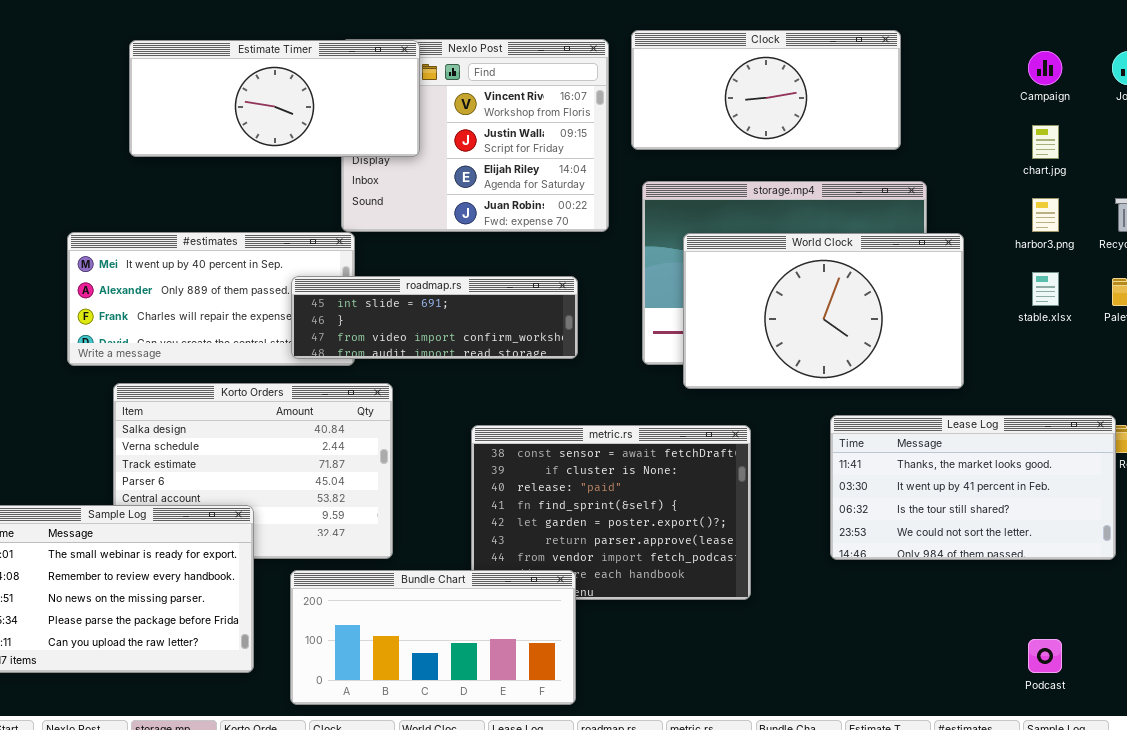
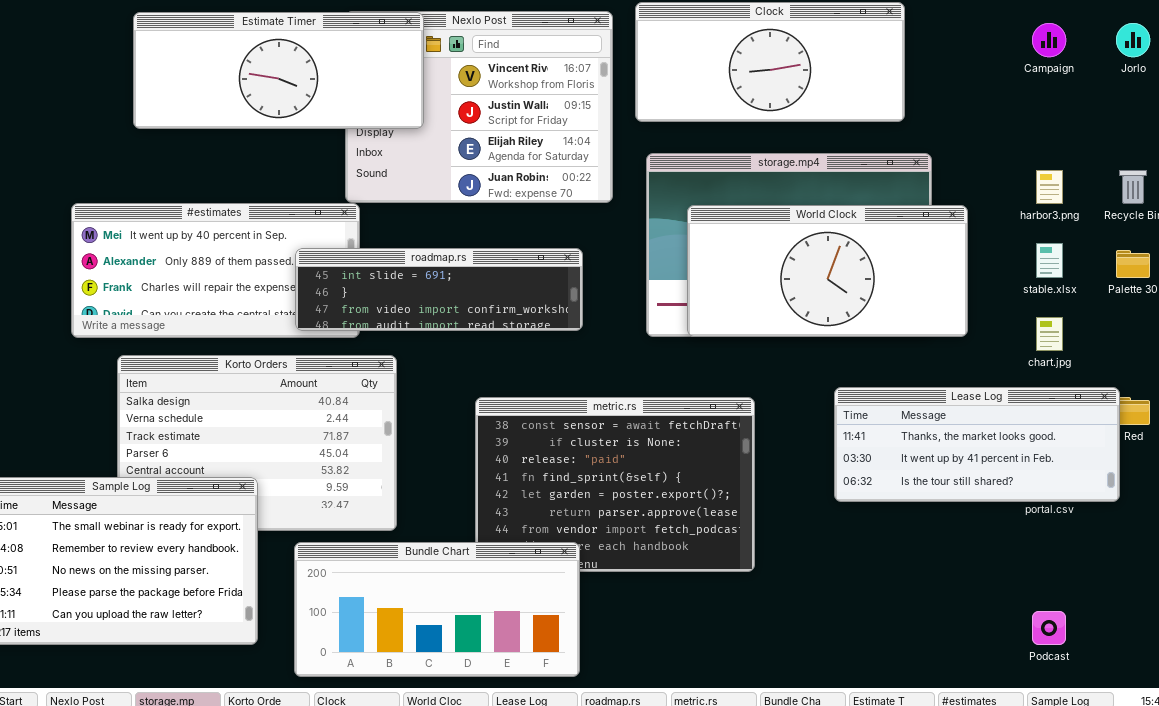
chart.jpg: [1032,125,1059,159] -> [1036,317,1063,351], moved
World Clock: [683,233,964,389] -> [687,205,968,337], resized
Lease Log: [830,415,1116,560] -> [834,387,1120,502], resized

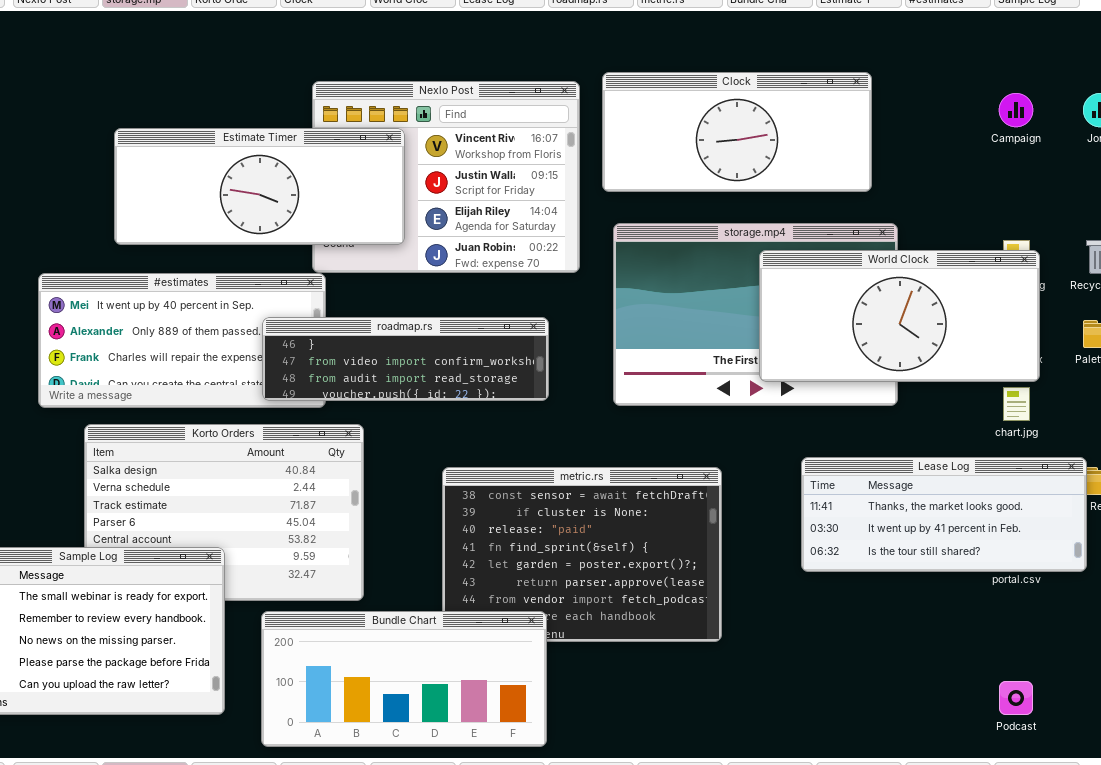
Estimate Timer: [133,12,424,129] -> [114,128,405,245], moved
World Clock: [687,205,968,337] -> [759,250,1040,382], moved
roadmap.rs: [295,248,583,331] -> [262,317,549,401], scrolled down 1 row

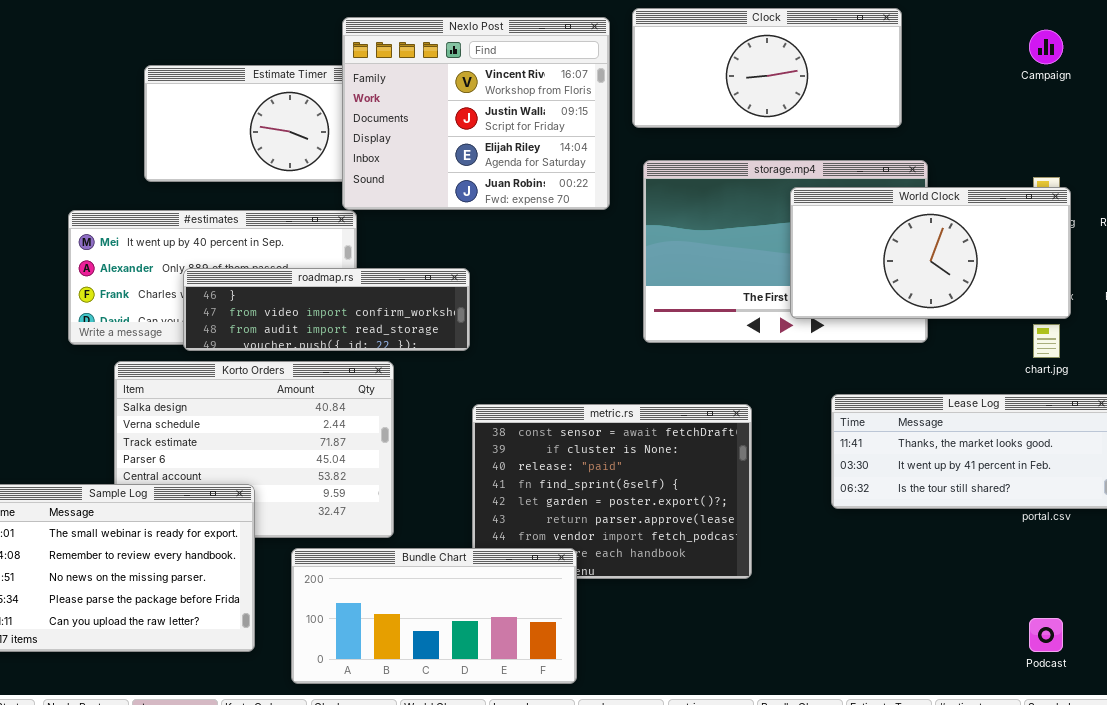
Nexlo Post: [312,81,580,273] -> [342,17,610,210], raised
roadmap.rs: [262,317,549,401] -> [183,268,470,351], moved

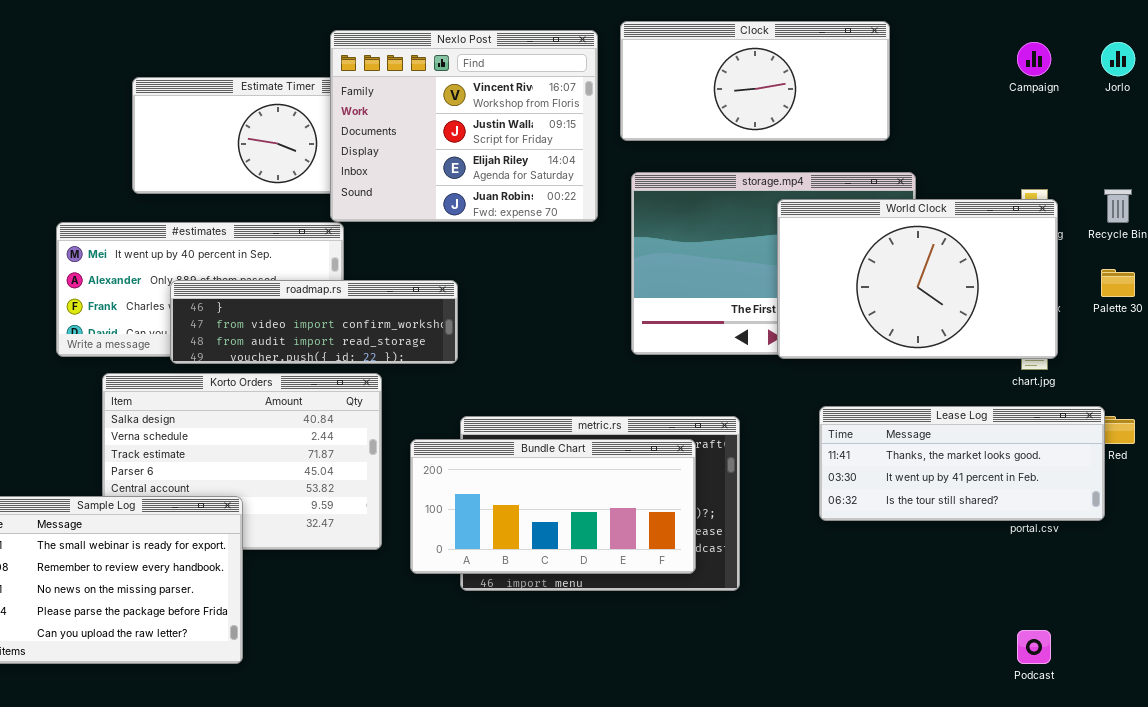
World Clock: [790,187,1071,319] -> [777,199,1058,359], resized
Bundle Chart: [291,548,577,684] -> [410,439,696,574], moved

